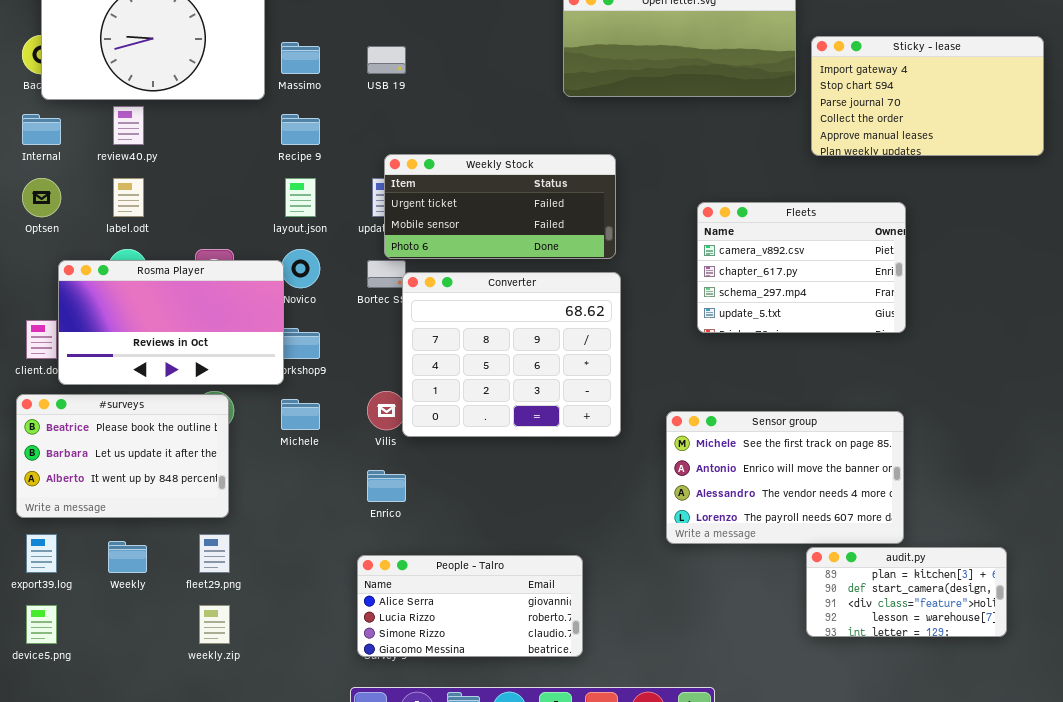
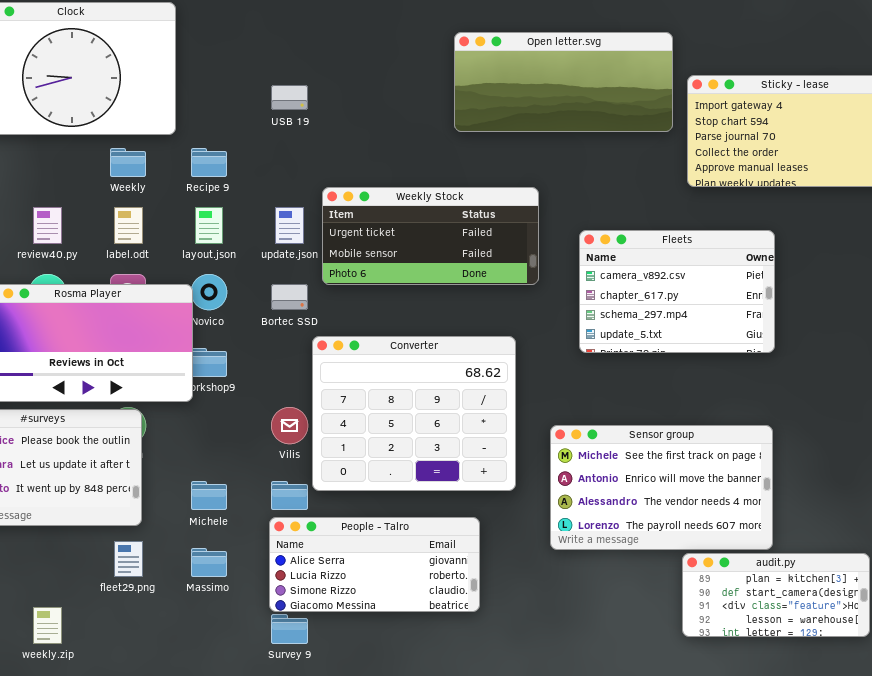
Massimo: [281,42,320,74] -> [191,548,227,577], moved
review40.py: [113,106,144,145] -> [33,207,62,244], moved
Weekly Stock: [384,154,616,259] -> [322,187,539,285], moved
label.odt: [113,178,144,217] -> [114,207,143,244], moved
Converter: [402,272,621,437] -> [312,336,516,491], moved
Michele: [281,399,320,430] -> [191,481,227,510], moved
Weekly: [108,541,147,573] -> [110,148,146,177], moved
People - Talro: [357,555,583,657] -> [269,517,480,612], moved
weekly.zip: [199,605,230,644] -> [33,607,62,644], moved

